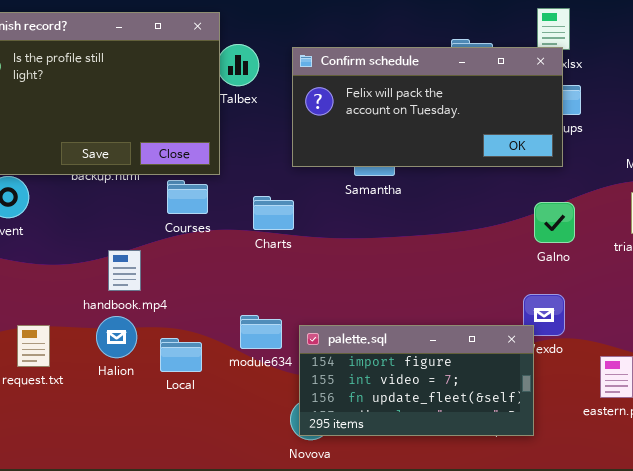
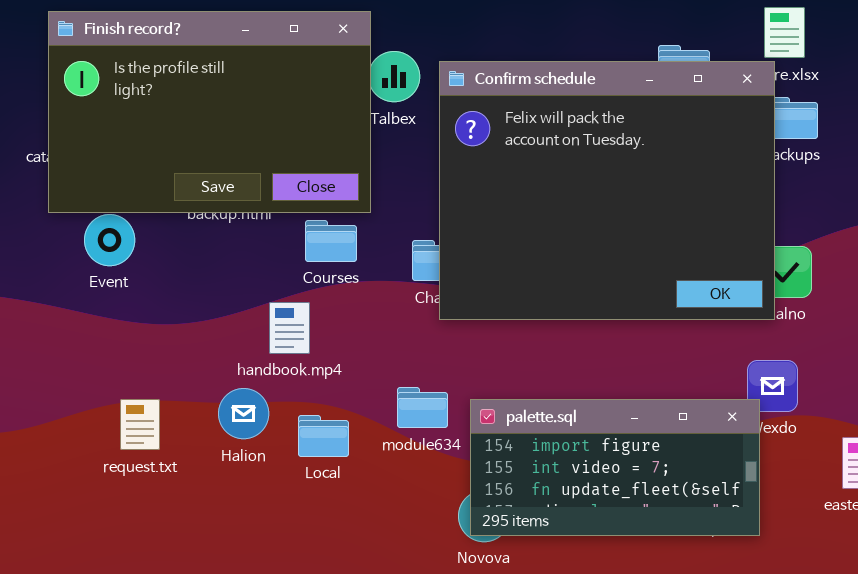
Confirm schedule: [292,47,563,167] -> [439,61,775,320], moved, resized
handbook.mp4: [108,250,141,291] -> [269,302,310,354], moved

